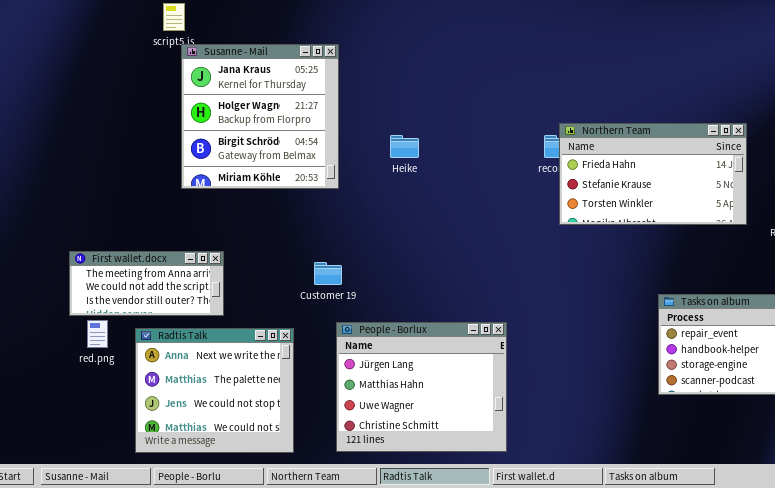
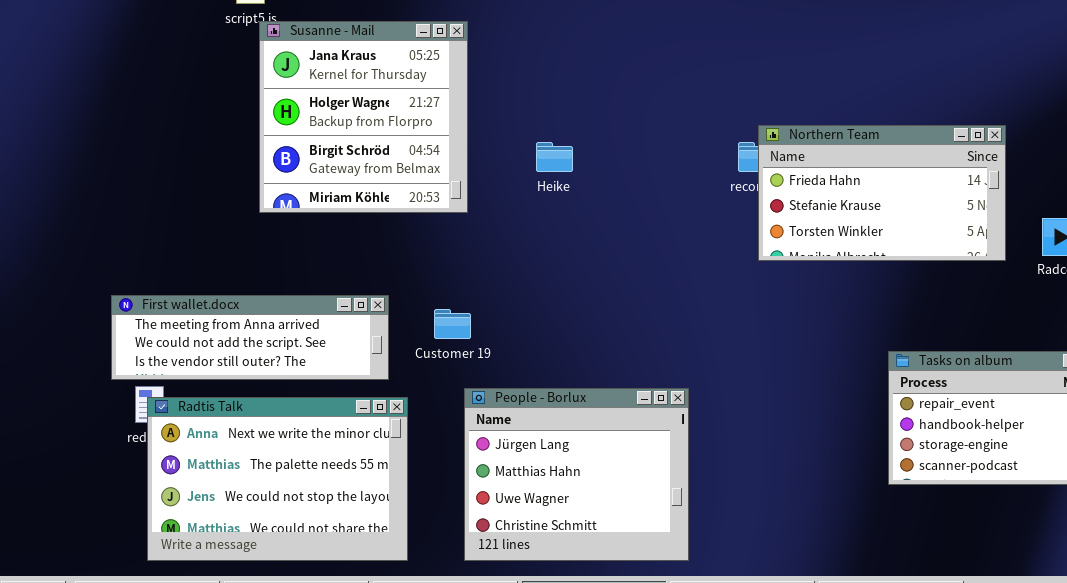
First wallet.docx: [69,251,224,316] -> [111,295,389,380], resized
Radtis Talk: [135,328,294,453] -> [147,397,408,561], resized

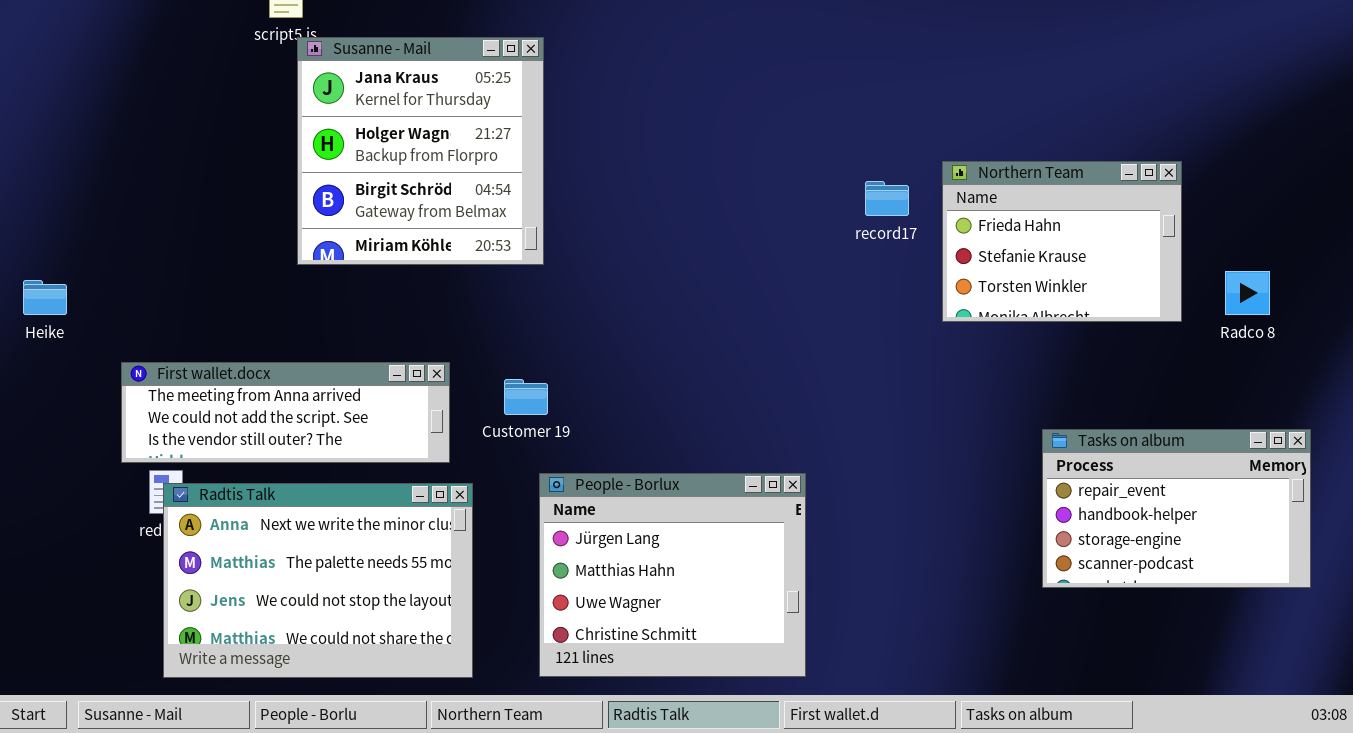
Northern Team: [758,125,1006,261] -> [942,161,1182,322], resized
Heike: [536,142,573,172] -> [23,280,67,315], moved

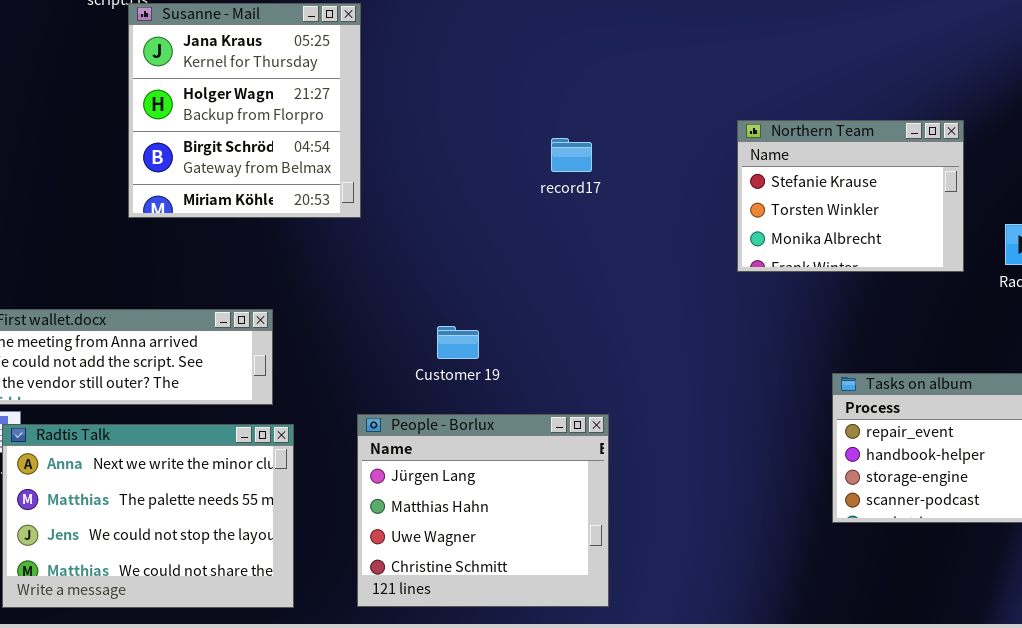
Northern Team: [942,161,1182,322] -> [737,120,964,272], scrolled down 1 row
record17: [865,181,909,216] -> [551,138,592,172], moved
Customer 19: [504,379,548,415] -> [437,326,479,359], moved

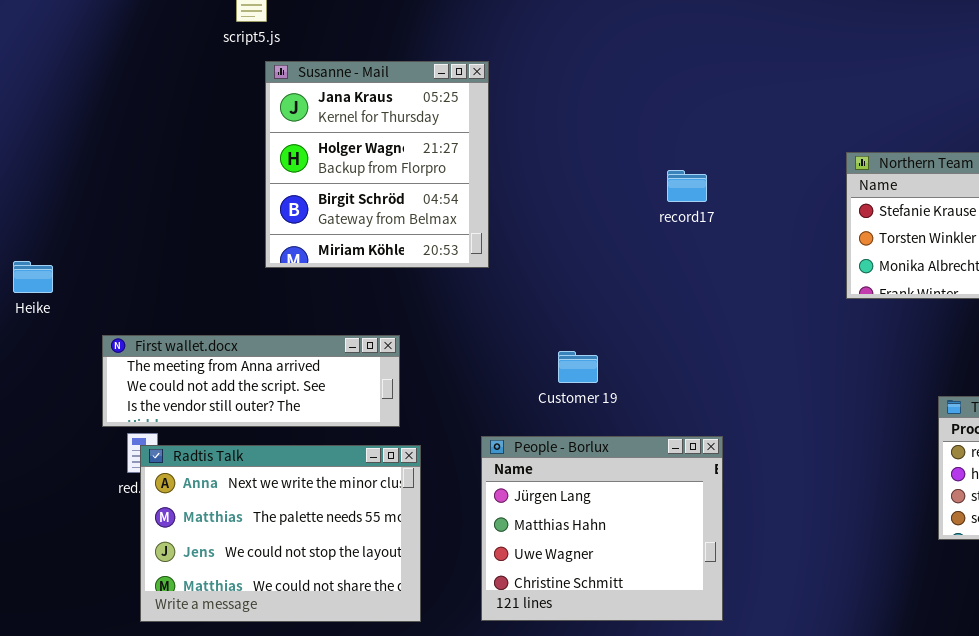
Susanne - Mail: [128,3,361,218] -> [265,61,489,268], moved

